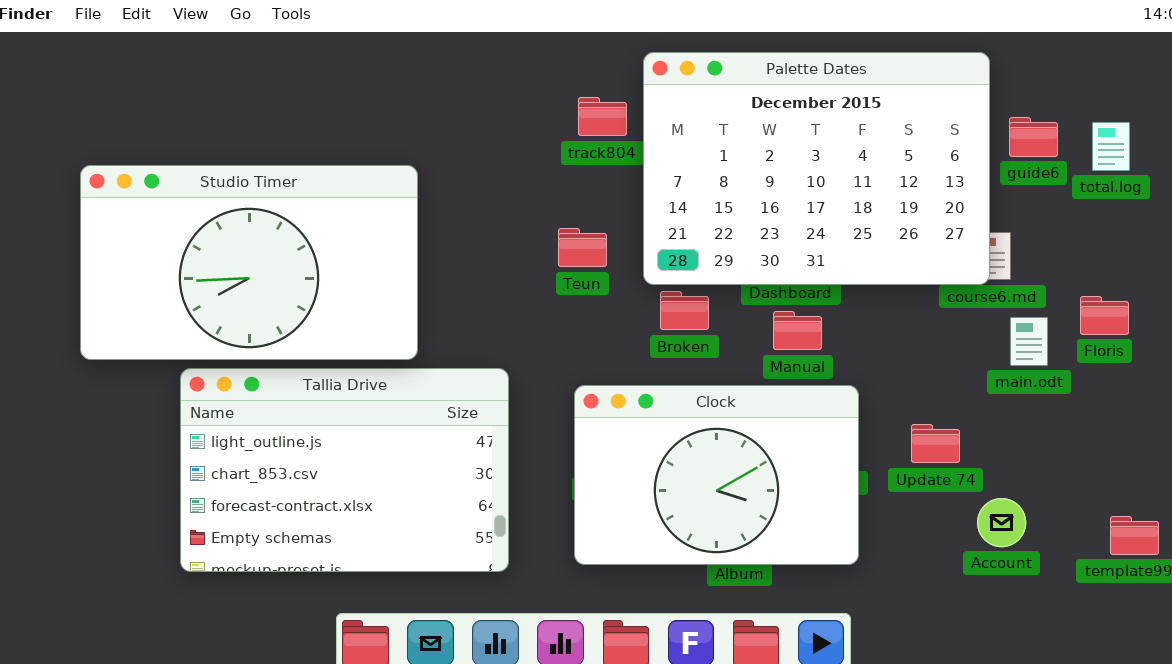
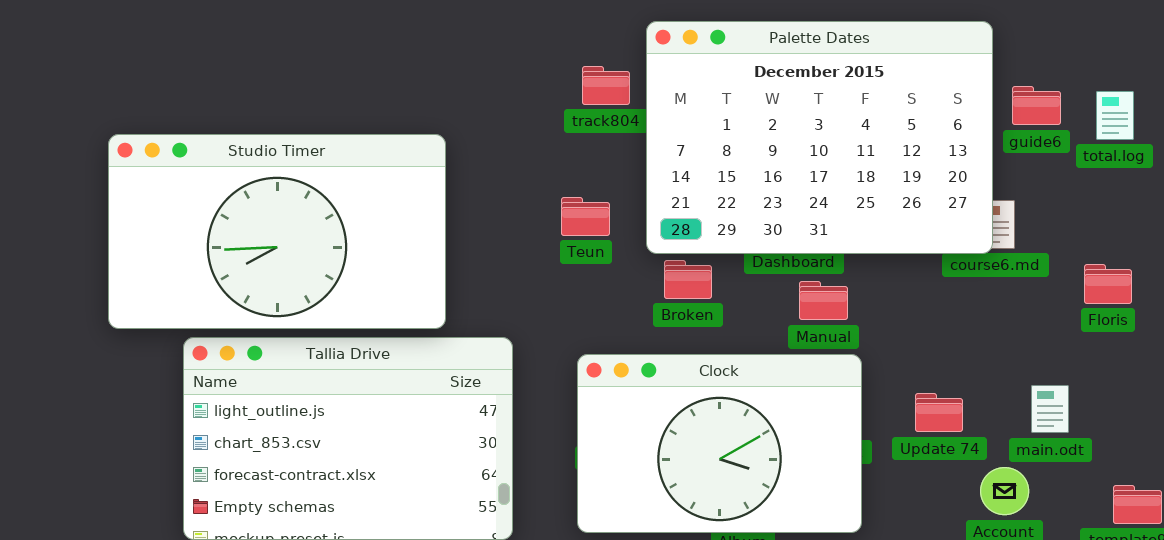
Studio Timer: [80,165,418,360] -> [108,134,446,329], moved
Manual: [773,311,822,350] -> [799,281,848,320], moved
main.odt: [1010,317,1048,366] -> [1031,385,1069,433], moved

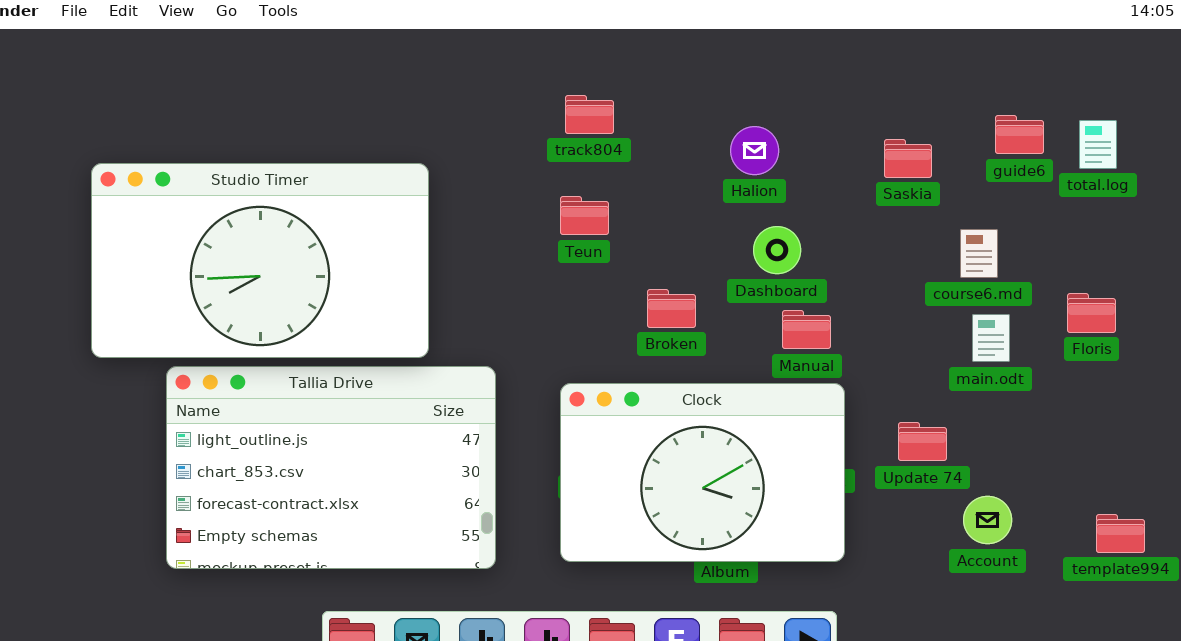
Palette Dates: [646,21,993,254] -> none, closed
Teun: [561,197,610,236] -> [560,196,609,235], moved
main.odt: [1031,385,1069,433] -> [972,314,1010,362], moved

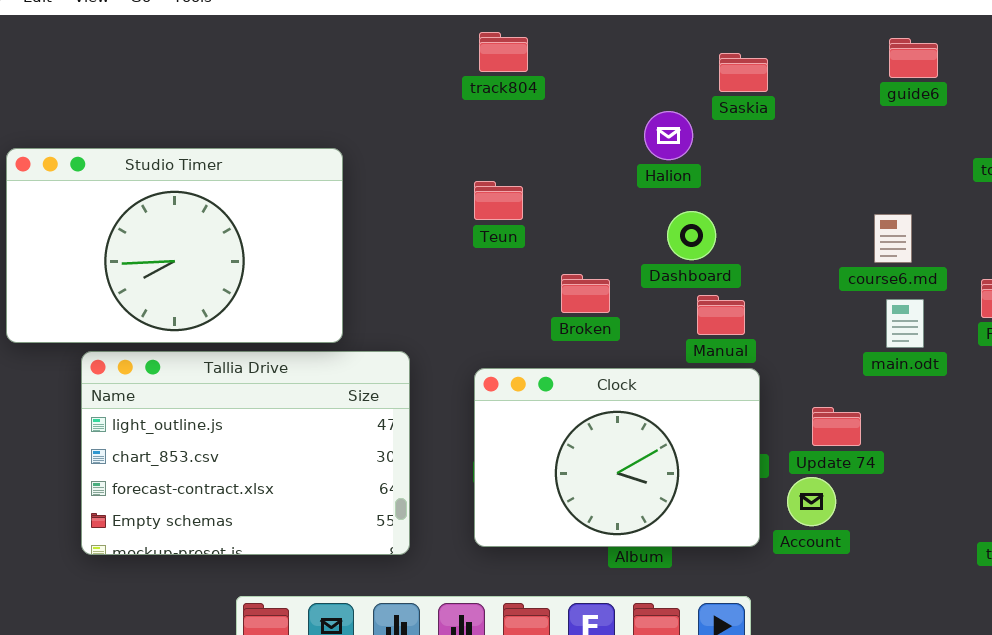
track804: [565,95,614,134] -> [479,32,528,72], moved
guide6: [995,115,1044,154] -> [889,38,938,78], moved
Saskia: [884,139,932,178] -> [719,53,768,92], moved
Account: [963,496,1012,544] -> [787,477,836,526], moved

